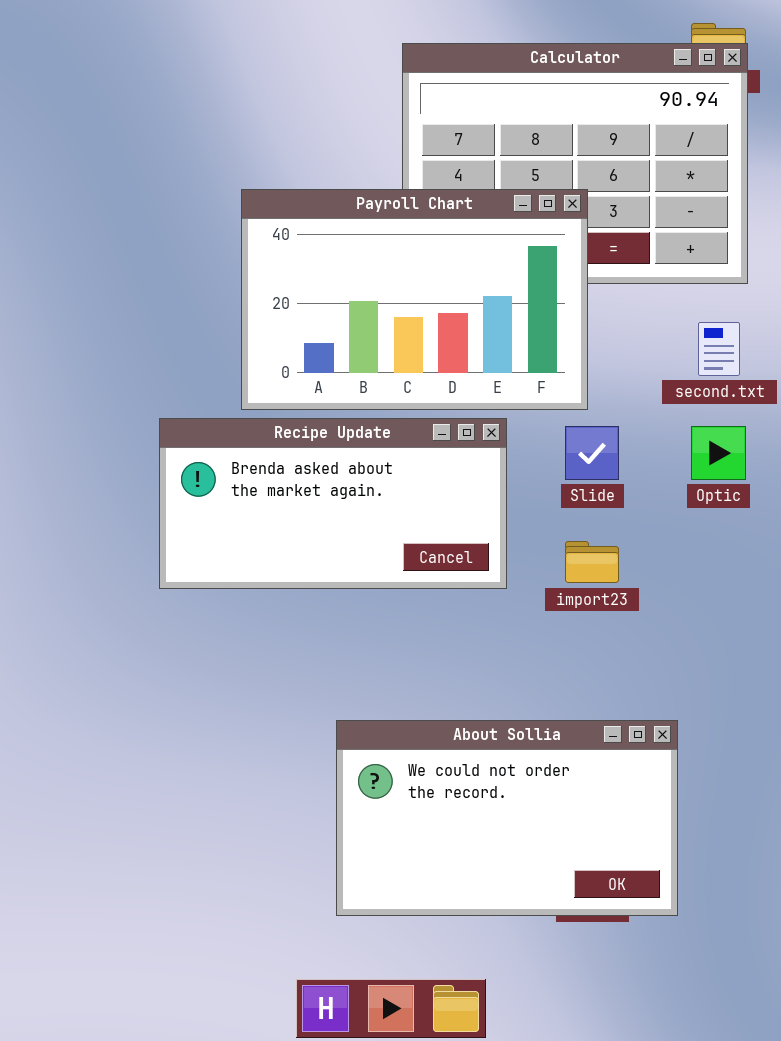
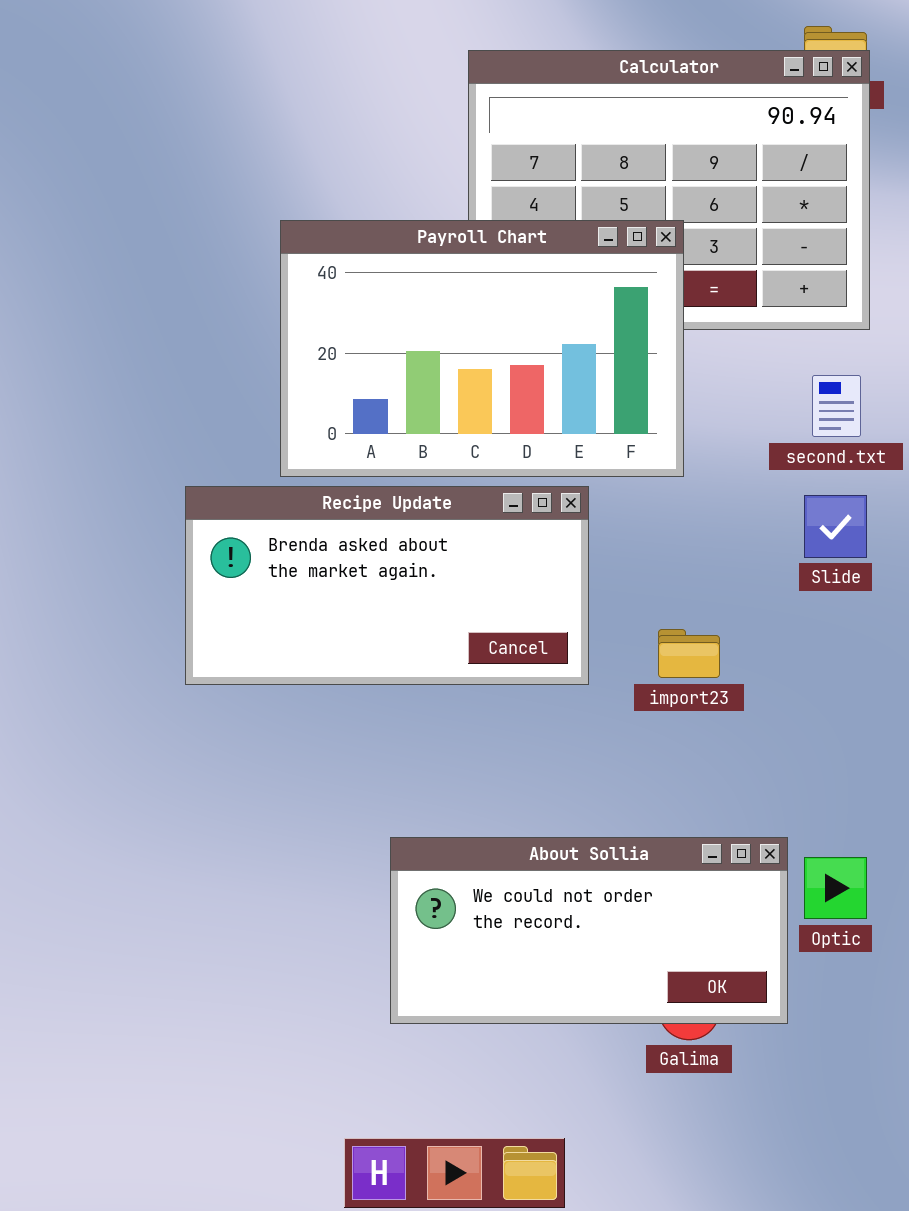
Slide: [565,426,619,480] -> [804,495,867,558], moved
Optic: [691,426,746,480] -> [804,857,867,919], moved
About Sollia: [336,720,678,916] -> [390,837,788,1024], resized

